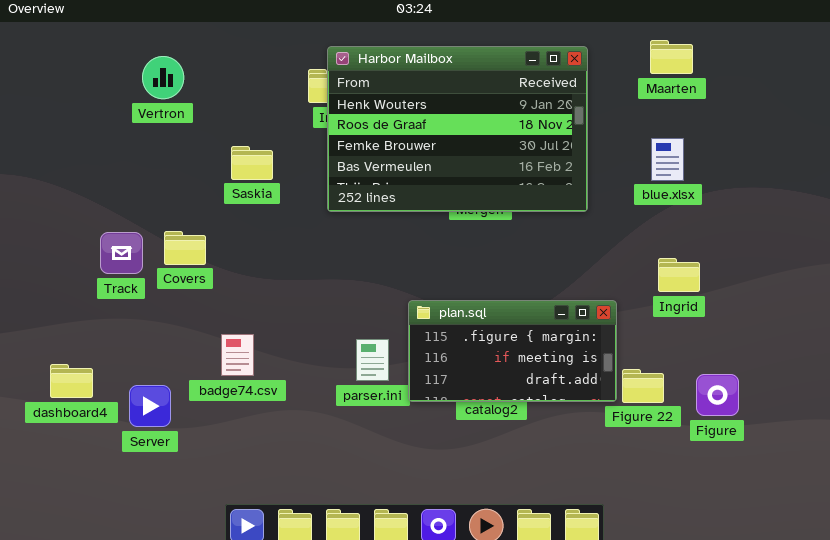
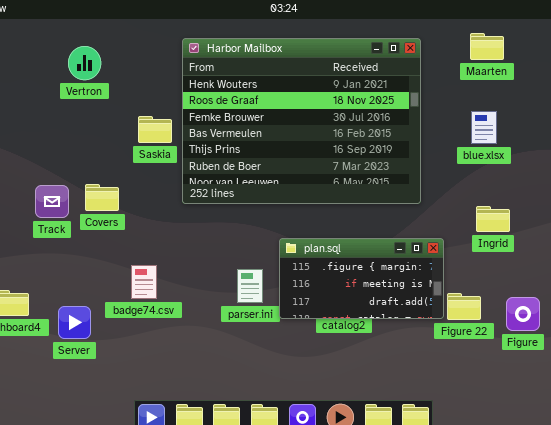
Harbor Mailbox: [327,46,588,212] -> [182,38,421,204], resized

